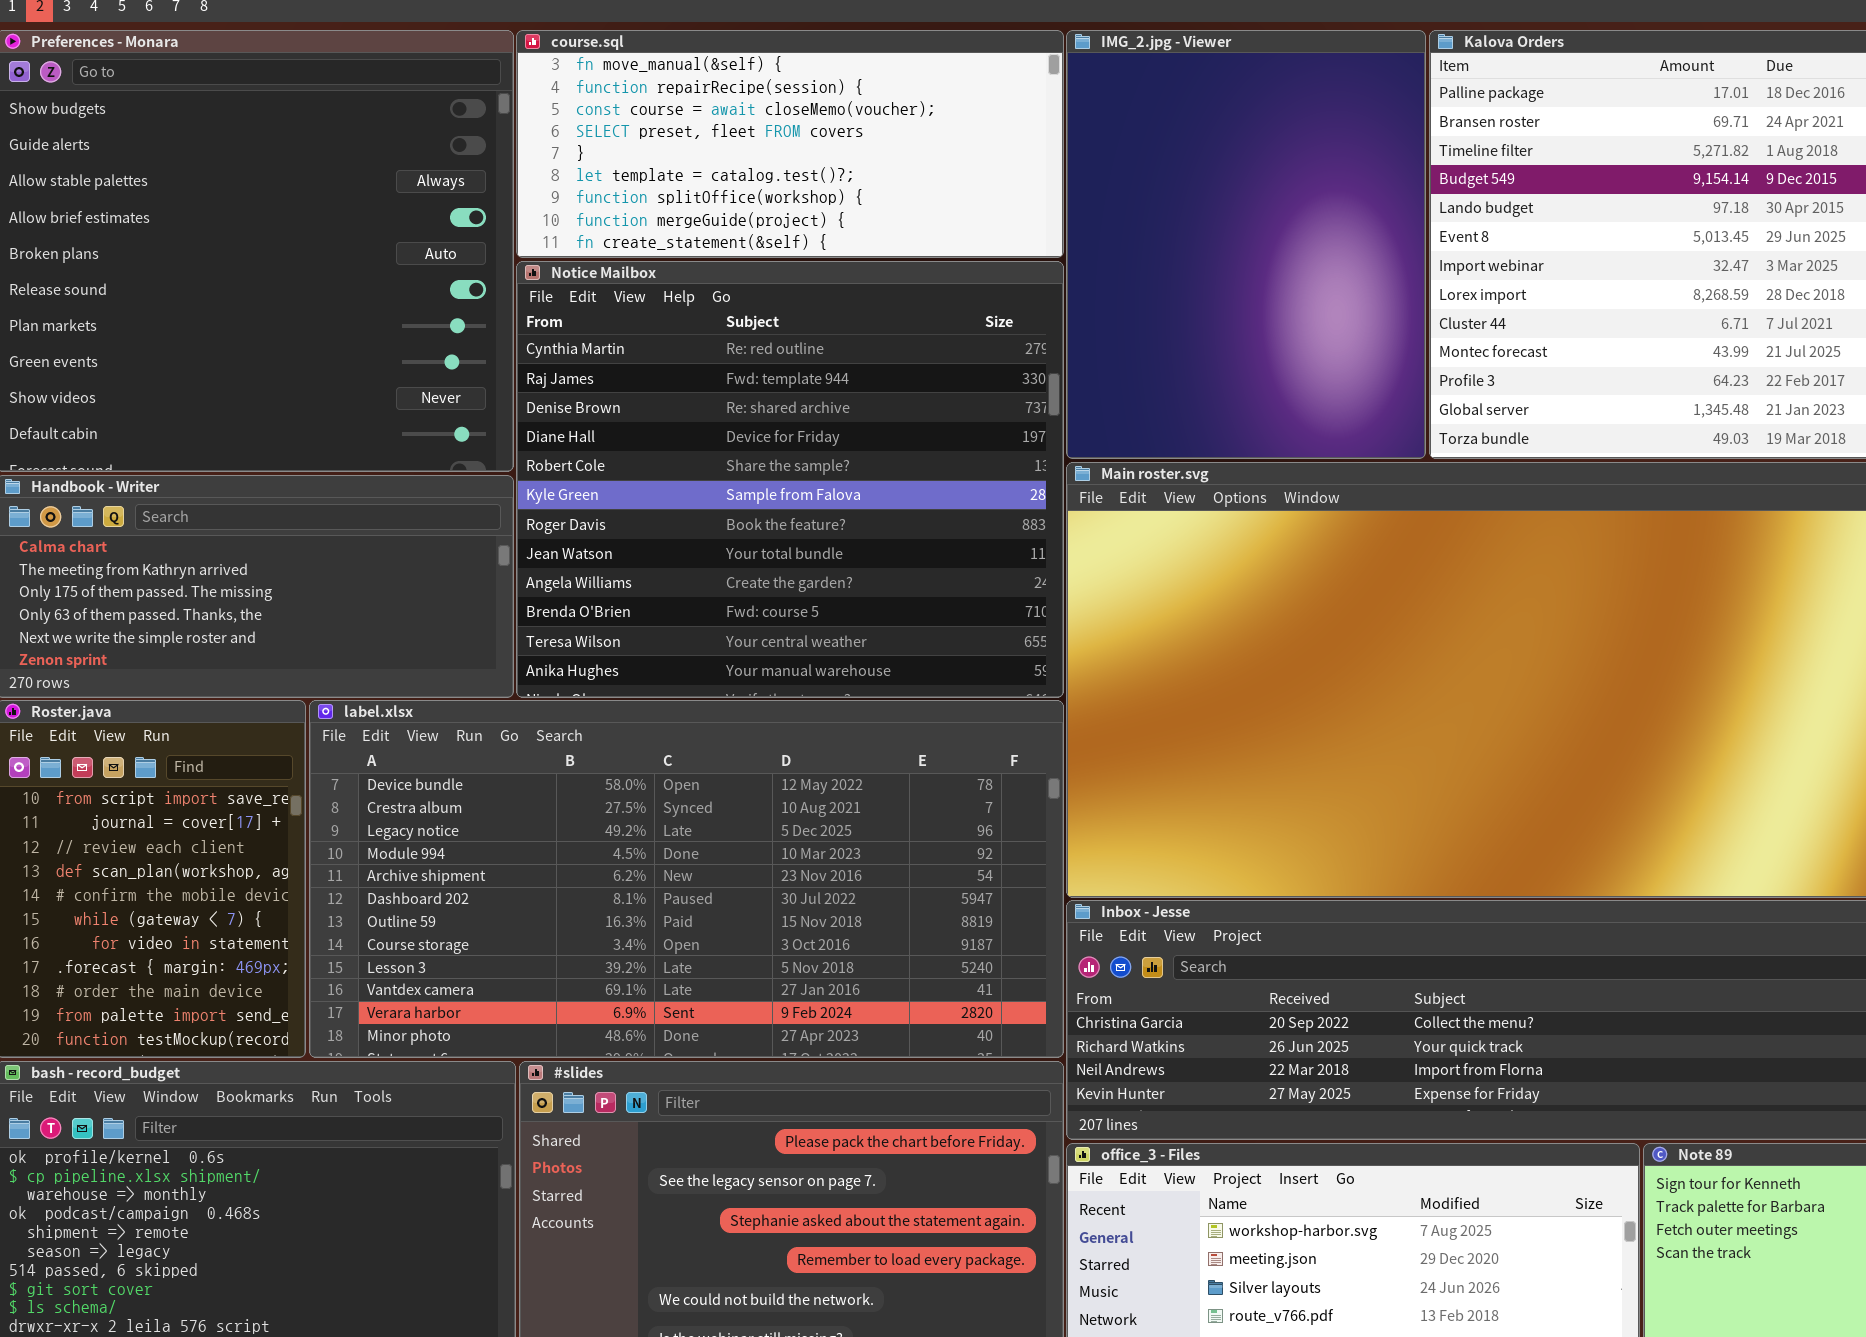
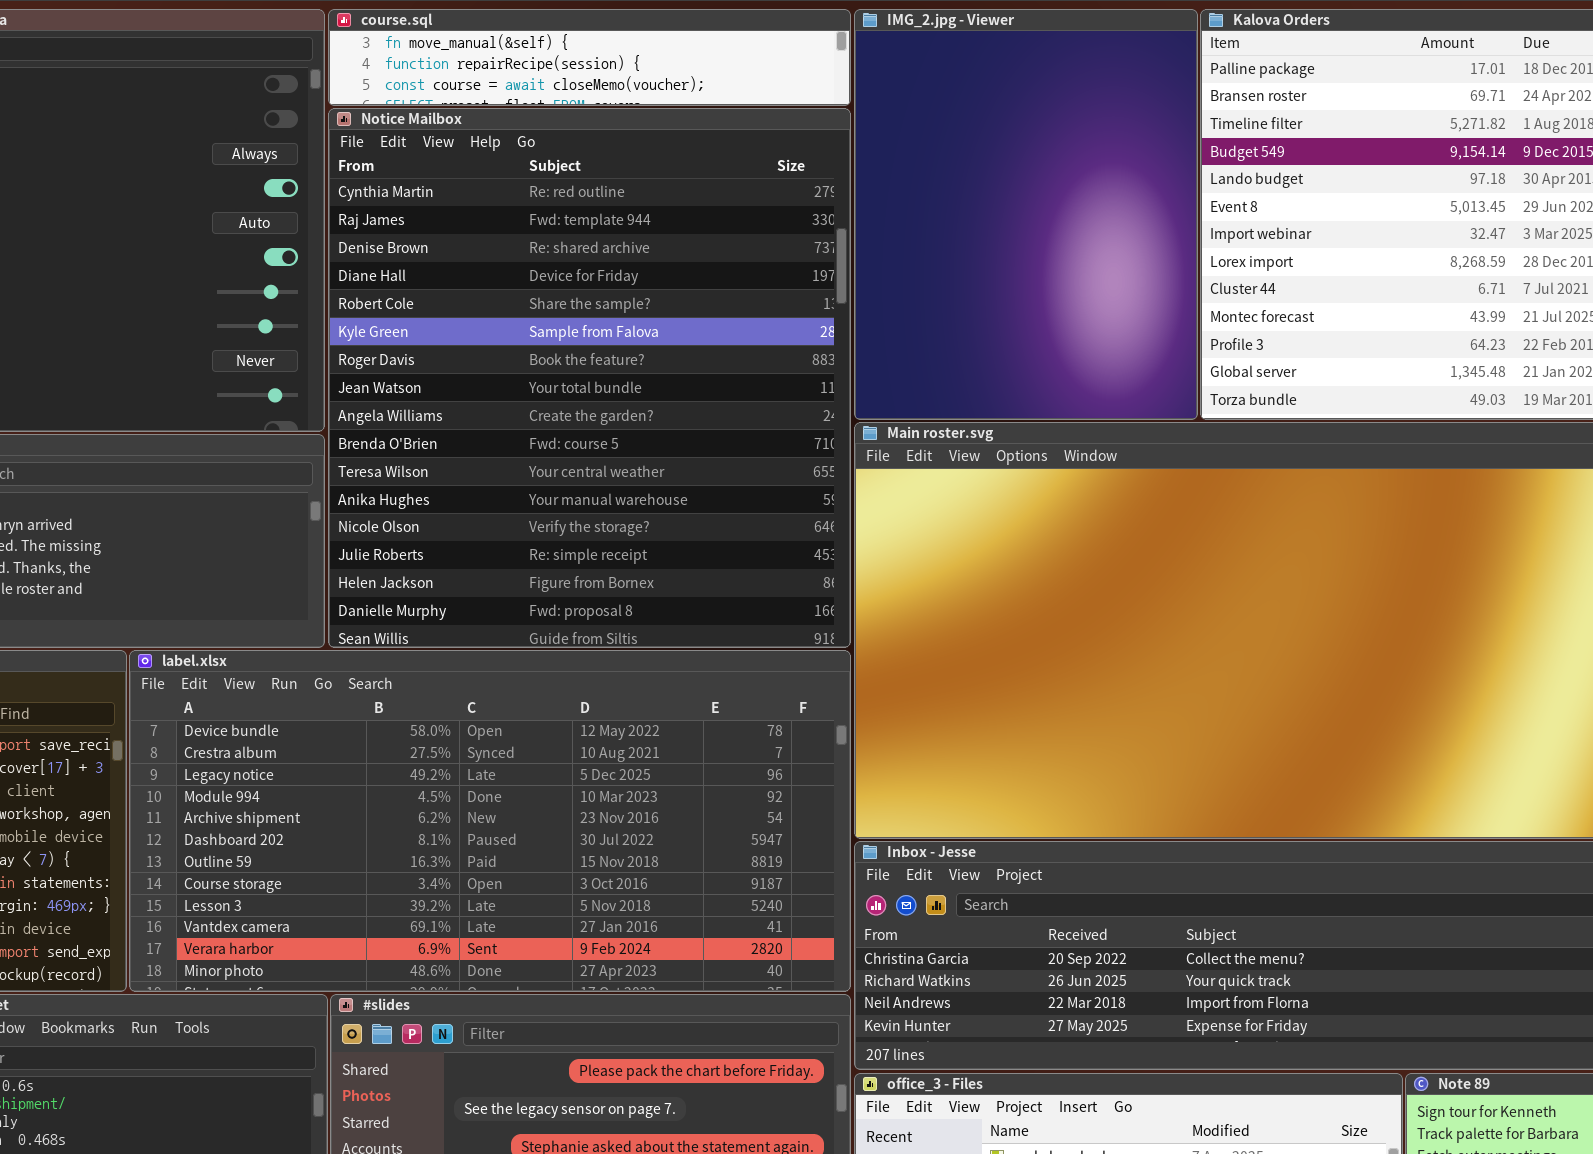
course.sql: [516,30,1064,258] -> [328,9,851,106], resized
Notice Mailbox: [516,261,1064,698] -> [328,108,851,648], resized

